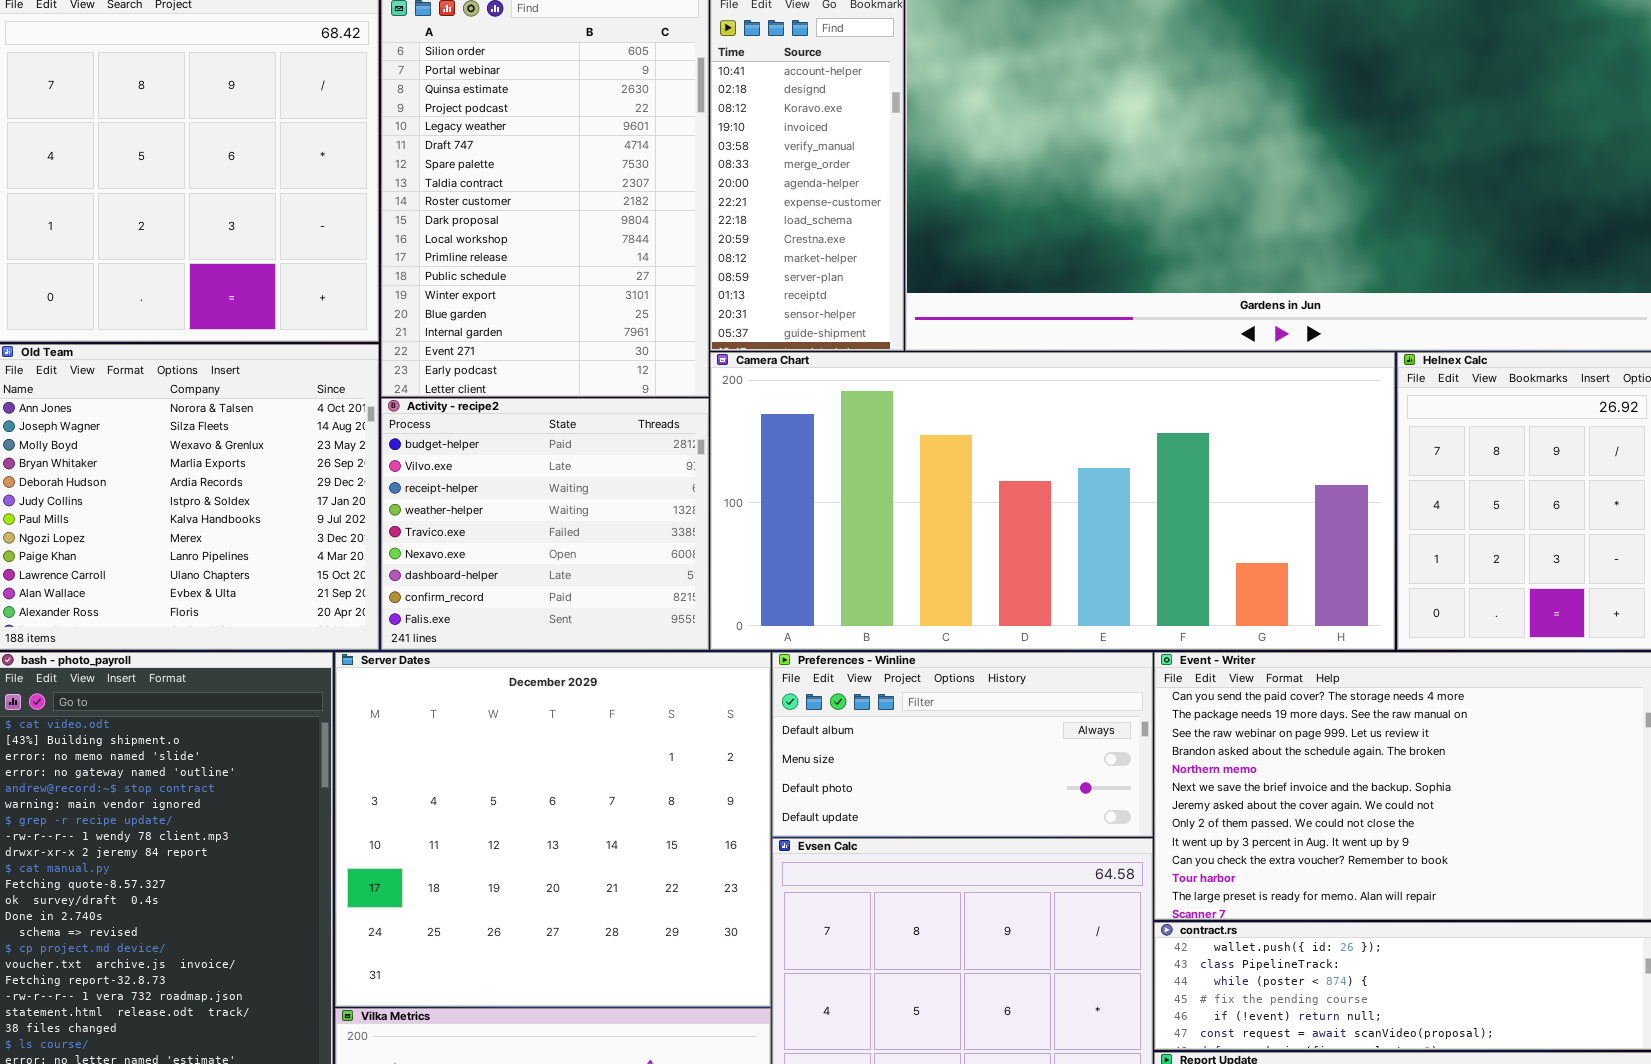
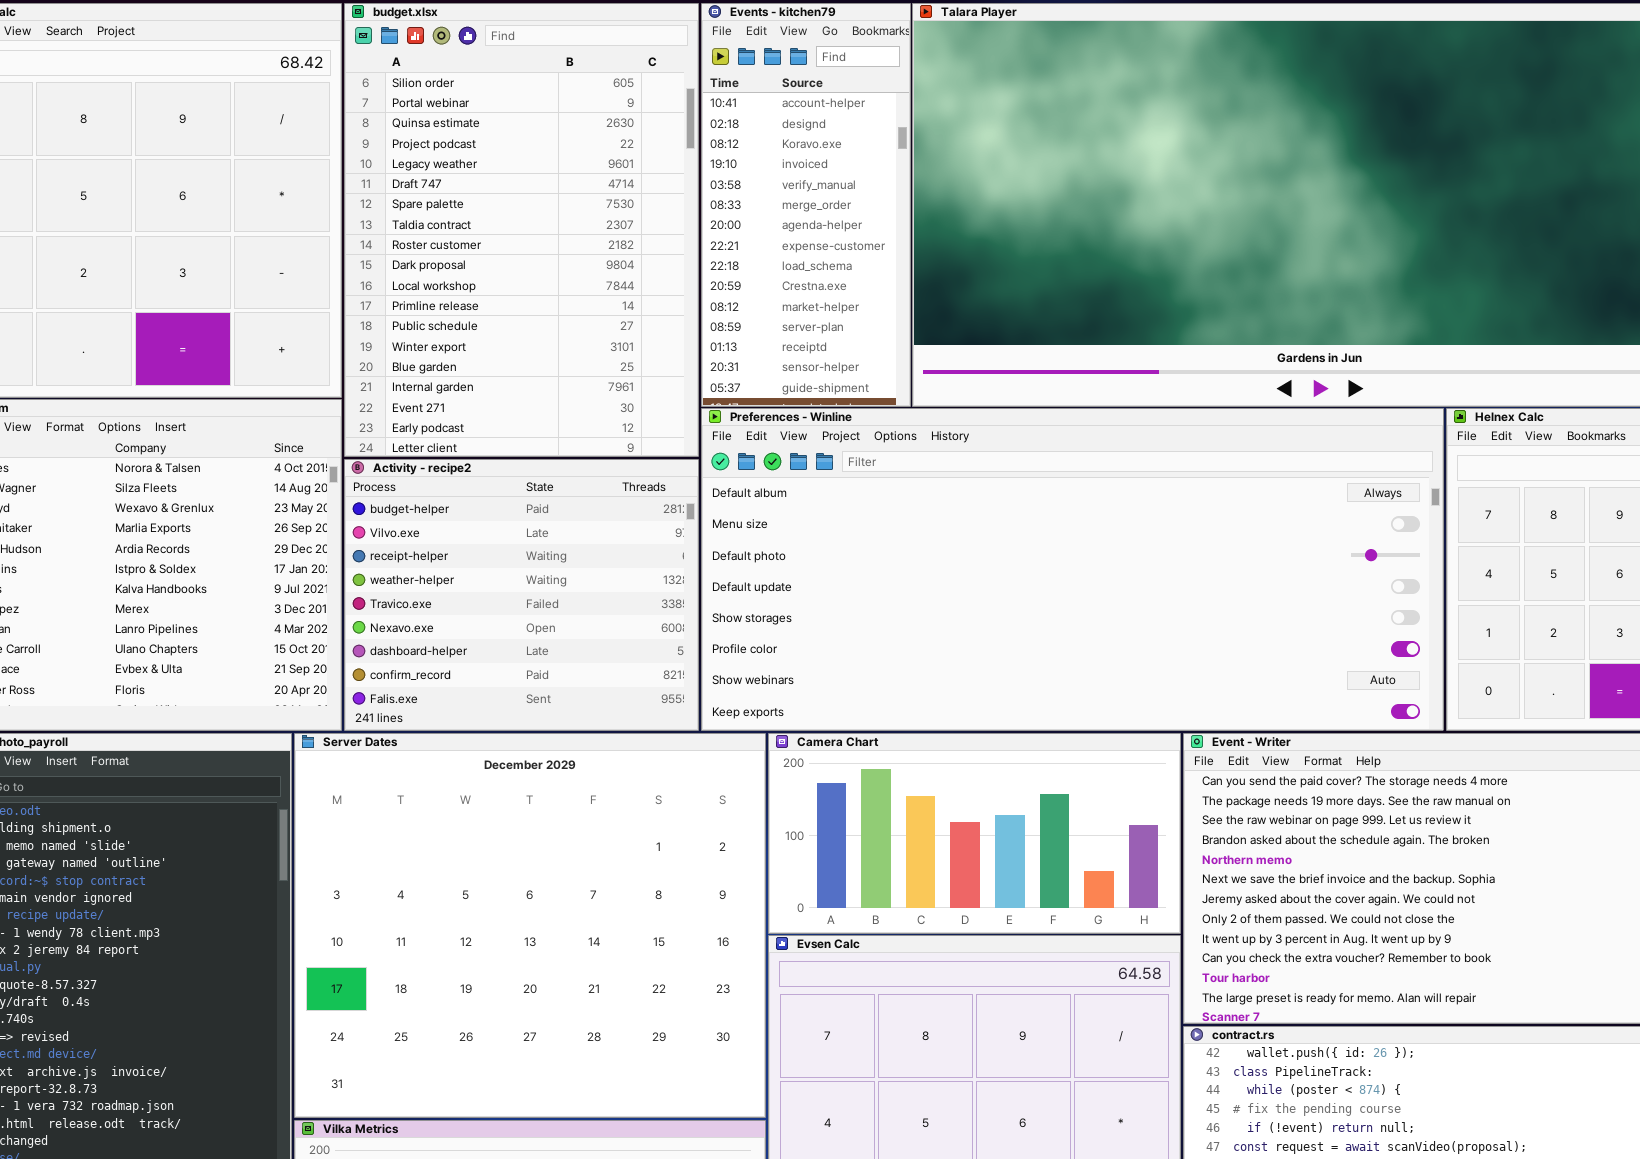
Camera Chart: [710,352,1395,650] -> [768,733,1181,934], moved, resized
Preferences - Winline: [772,652,1153,837] -> [701,408,1444,731], moved, resized

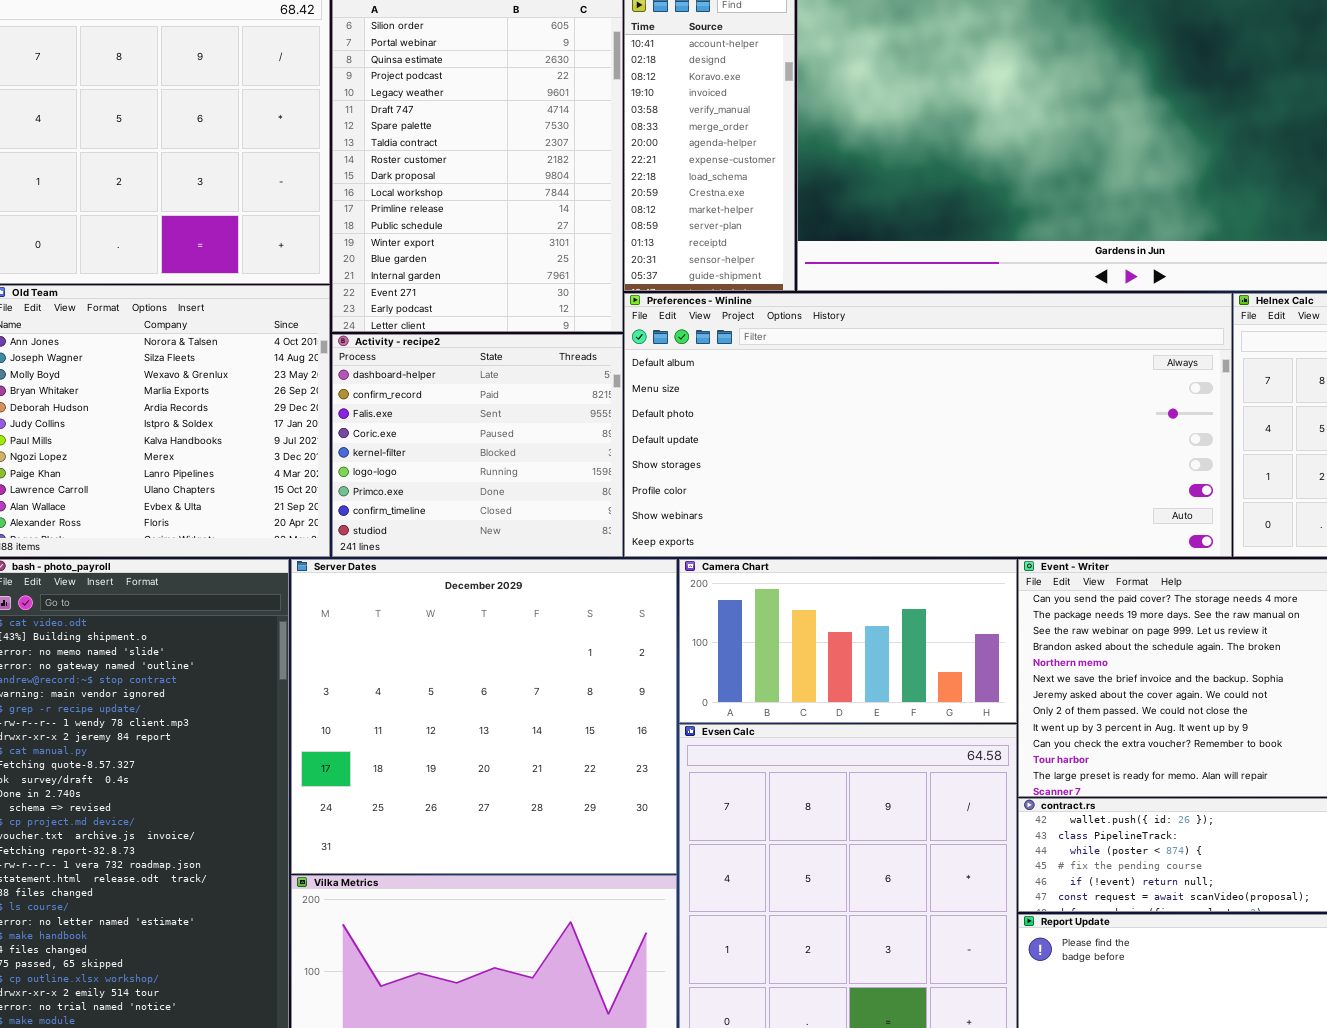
Activity - recipe2: [344,459,699,731] -> [332,334,623,557], scrolled down 6 rows

